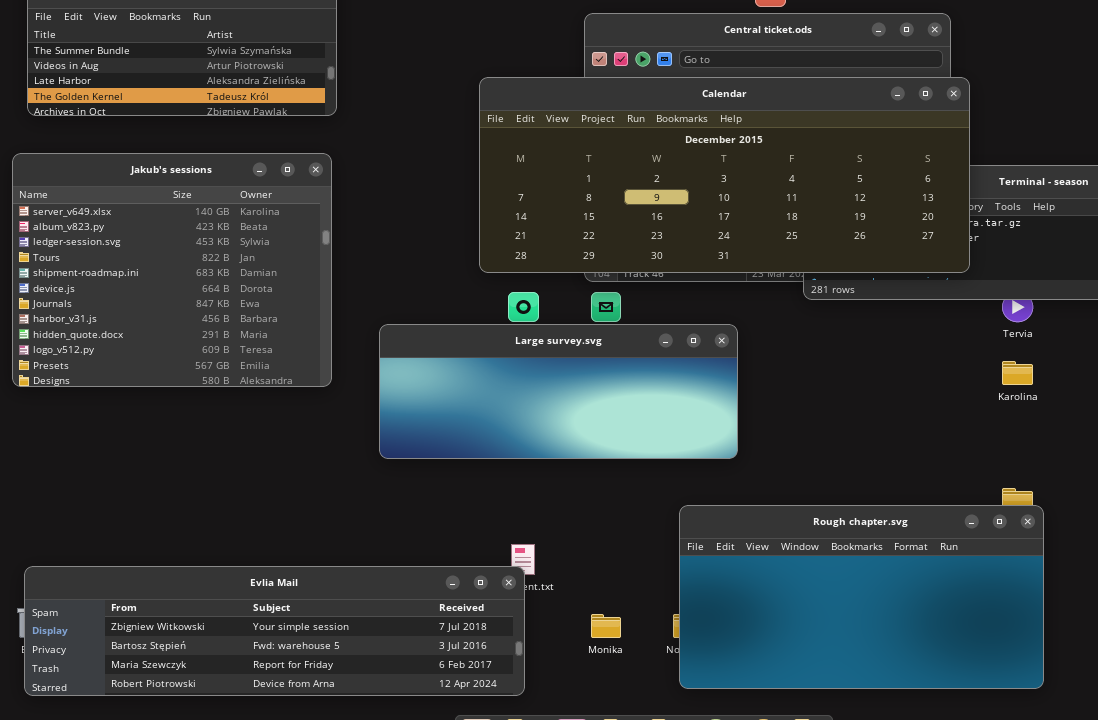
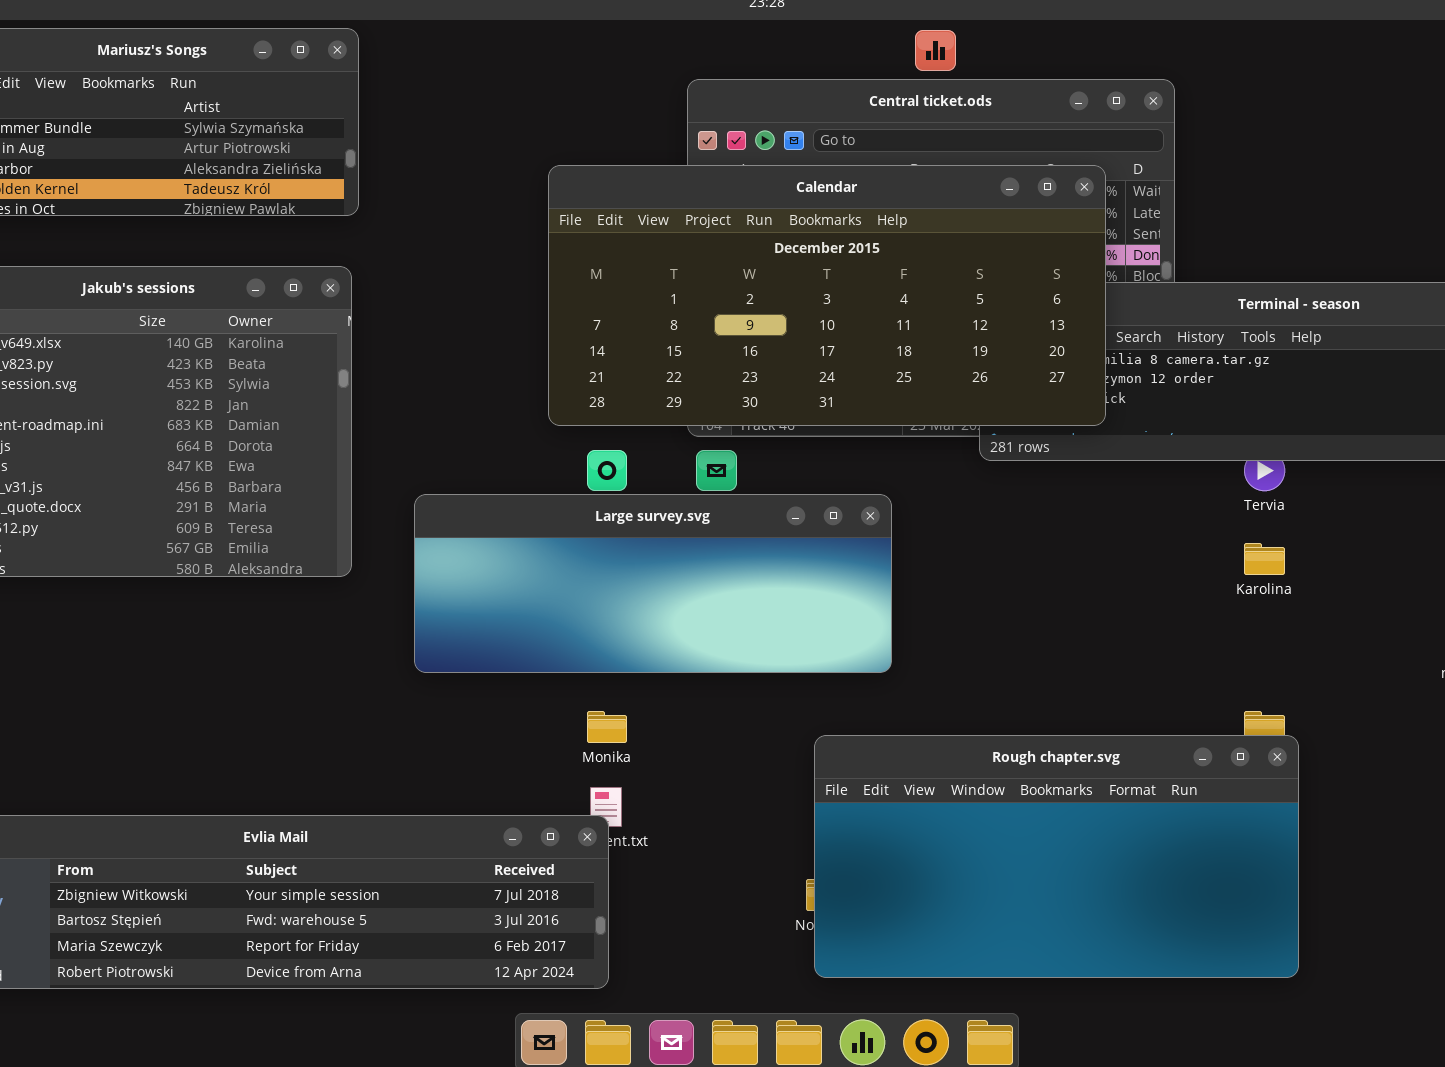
Calendar: [479,77,970,273] -> [548,165,1106,426], resized
Monika: [591,614,621,638] -> [587,711,627,743], moved

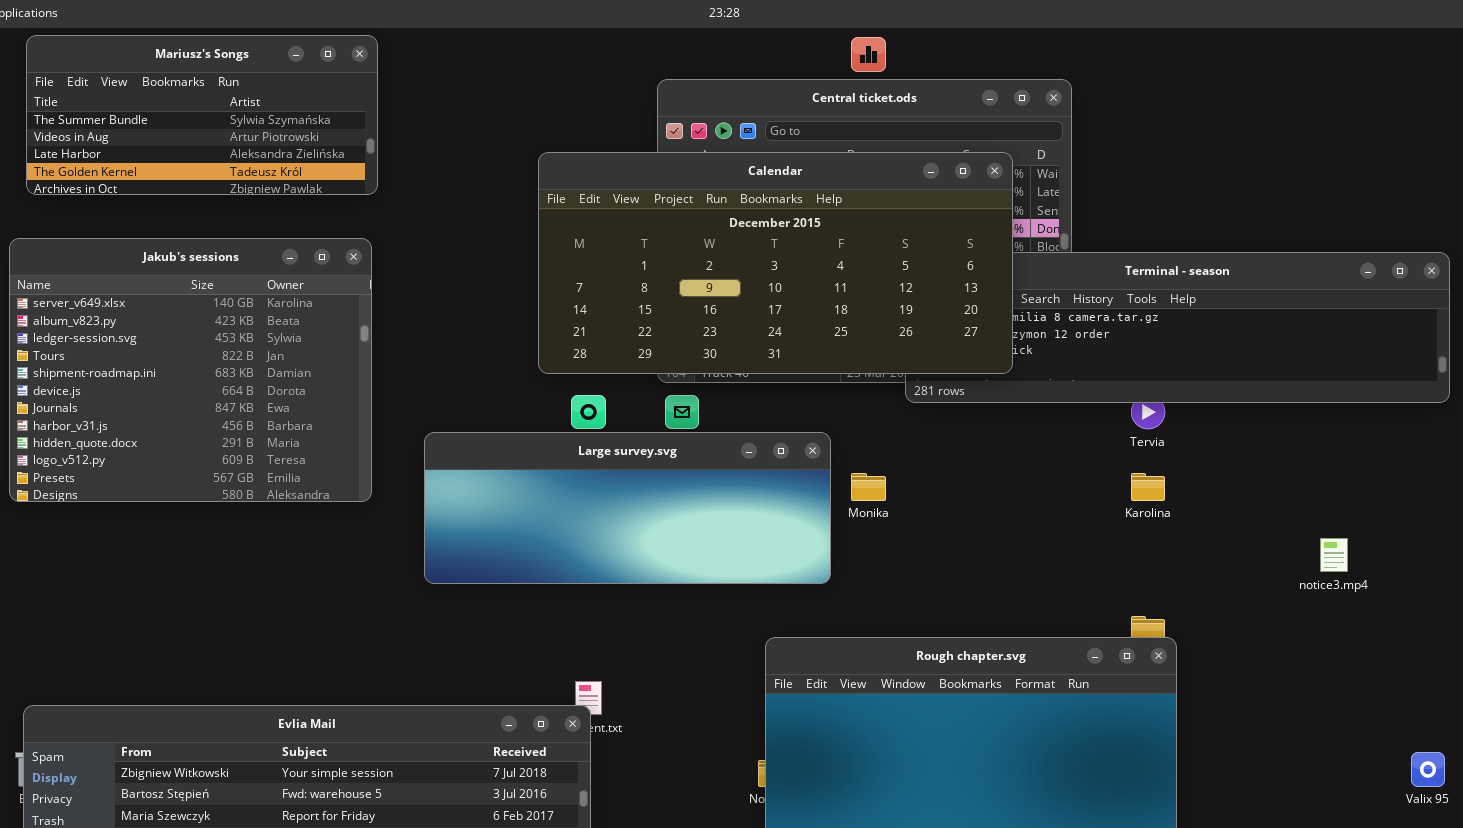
Monika: [587,711,627,743] -> [851,473,886,501], moved

